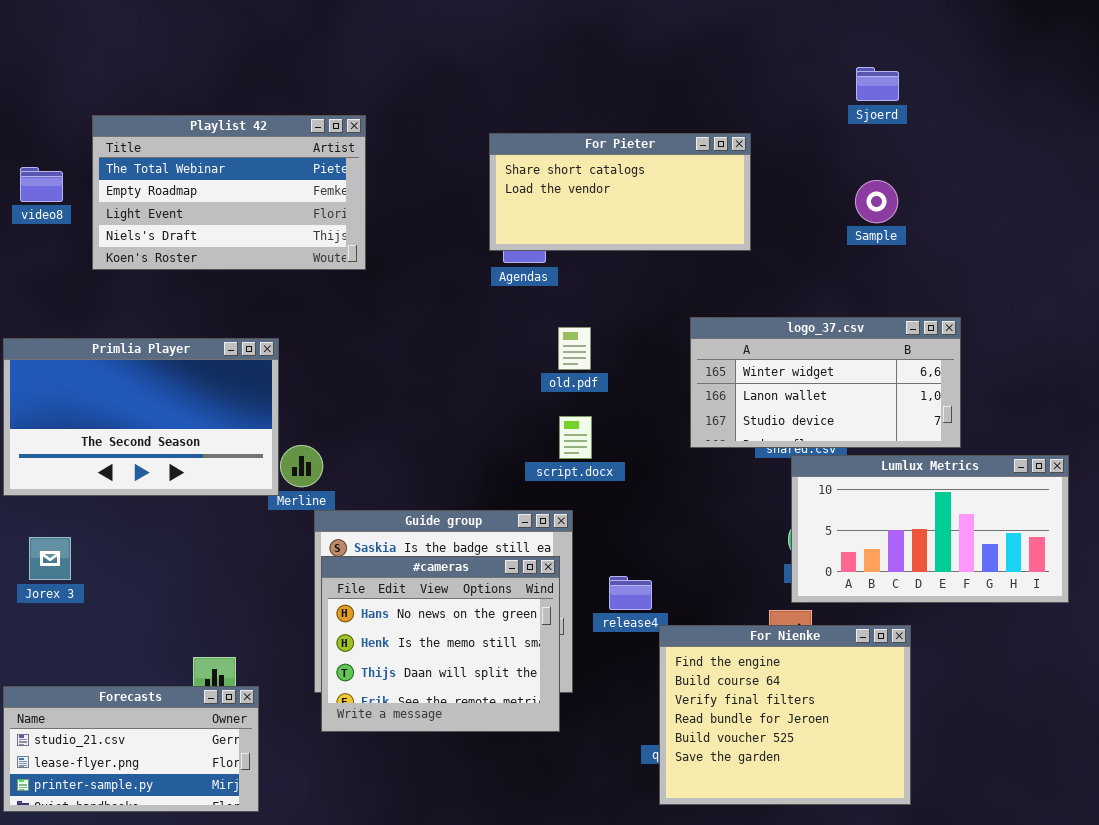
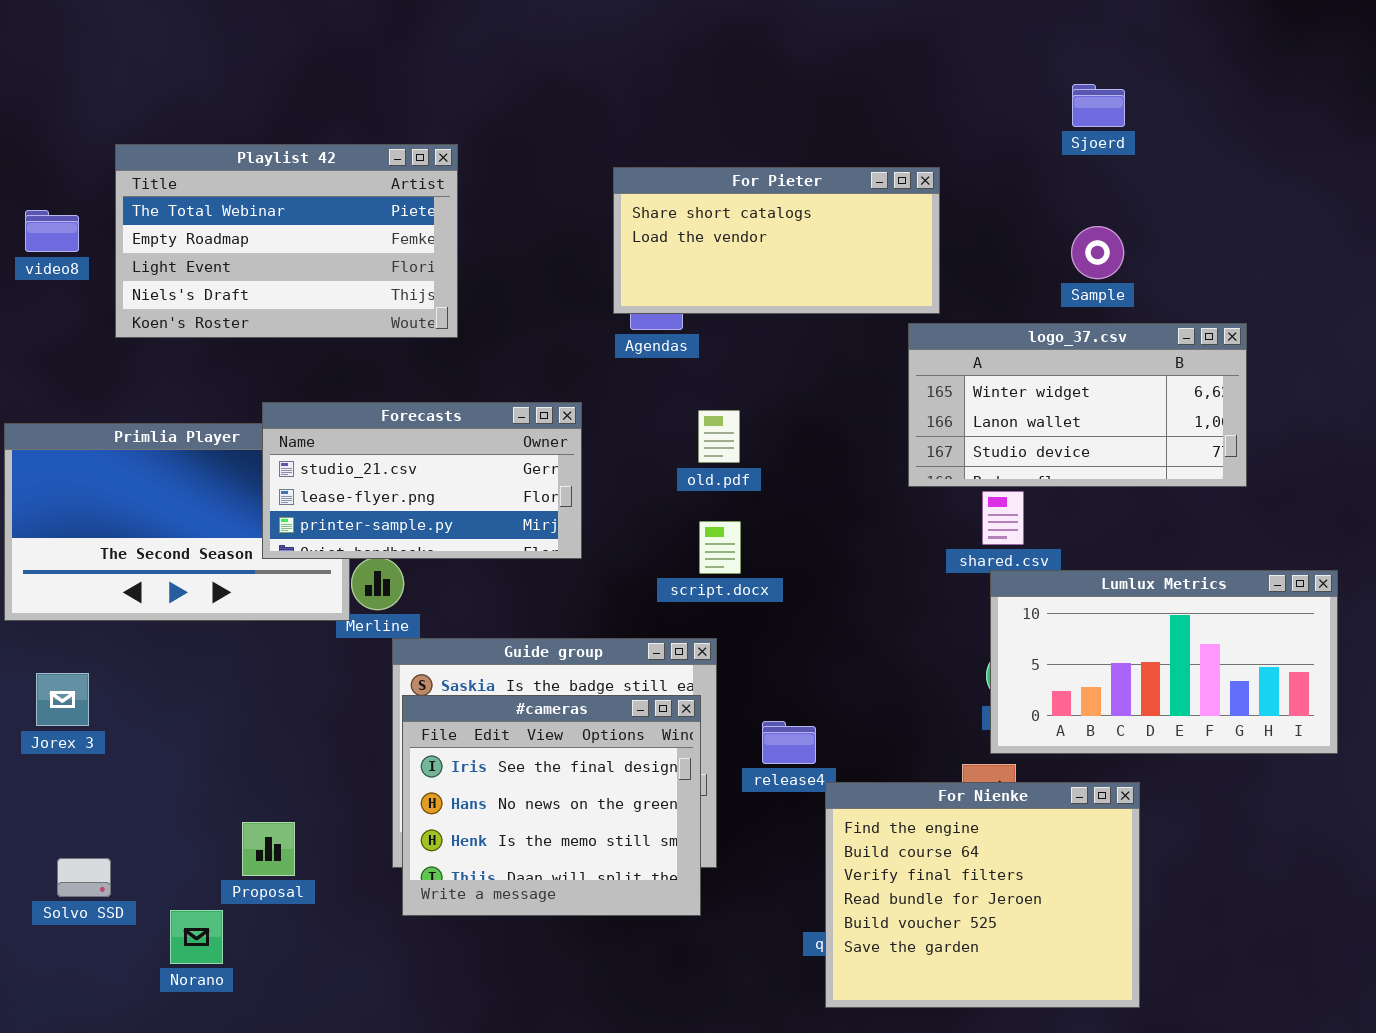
logo_37.csv: [690,317,961,448] -> [908,323,1247,487], moved
#cameras: [321,556,560,732] -> [402,695,701,916], scrolled up 1 row
Forecasts: [3,686,259,812] -> [262,402,582,559], moved

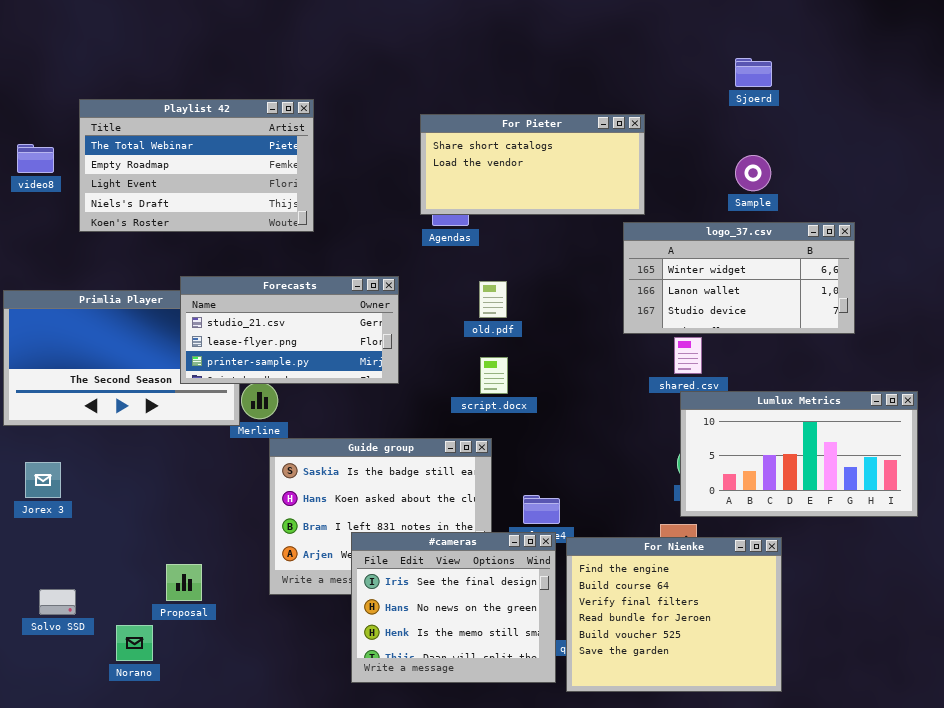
#cameras: [402,695,701,916] -> [351,532,556,683], moved

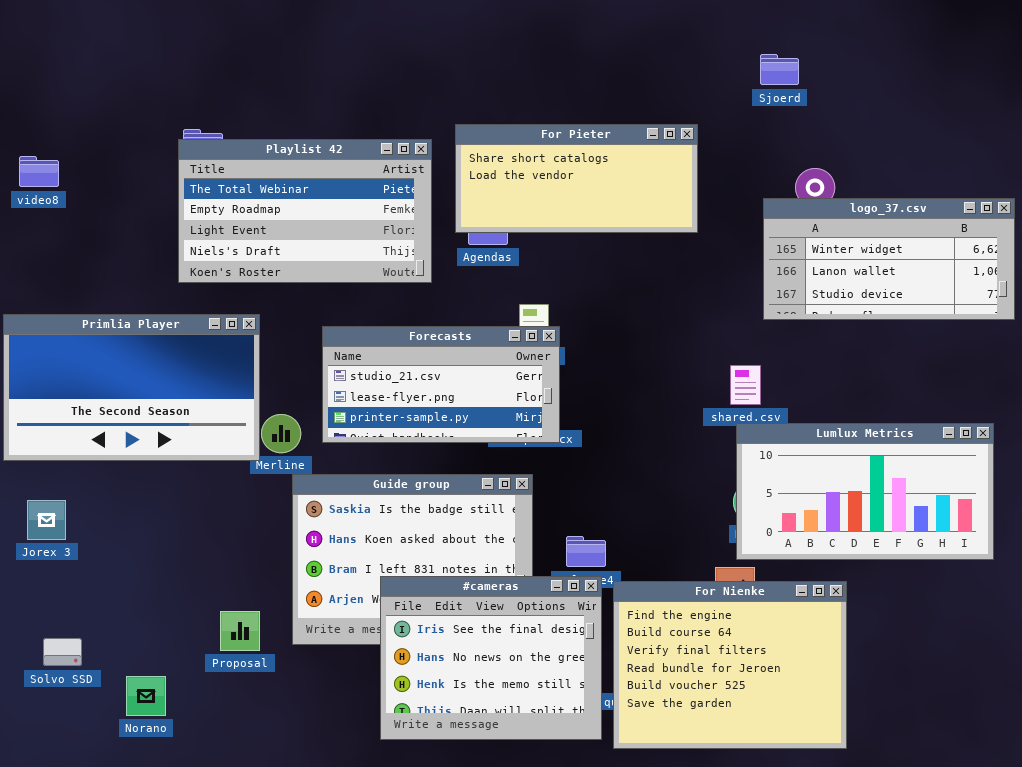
Sjoerd: [735,58,772,87] -> [760,54,799,85], moved
Playlist 42: [79,99,314,232] -> [178,139,432,283], moved
logo_37.csv: [623,222,855,334] -> [763,198,1015,320], moved
Forecasts: [180,276,399,384] -> [322,326,560,443], moved
Proposal: [166,564,202,601] -> [220,611,260,651], moved

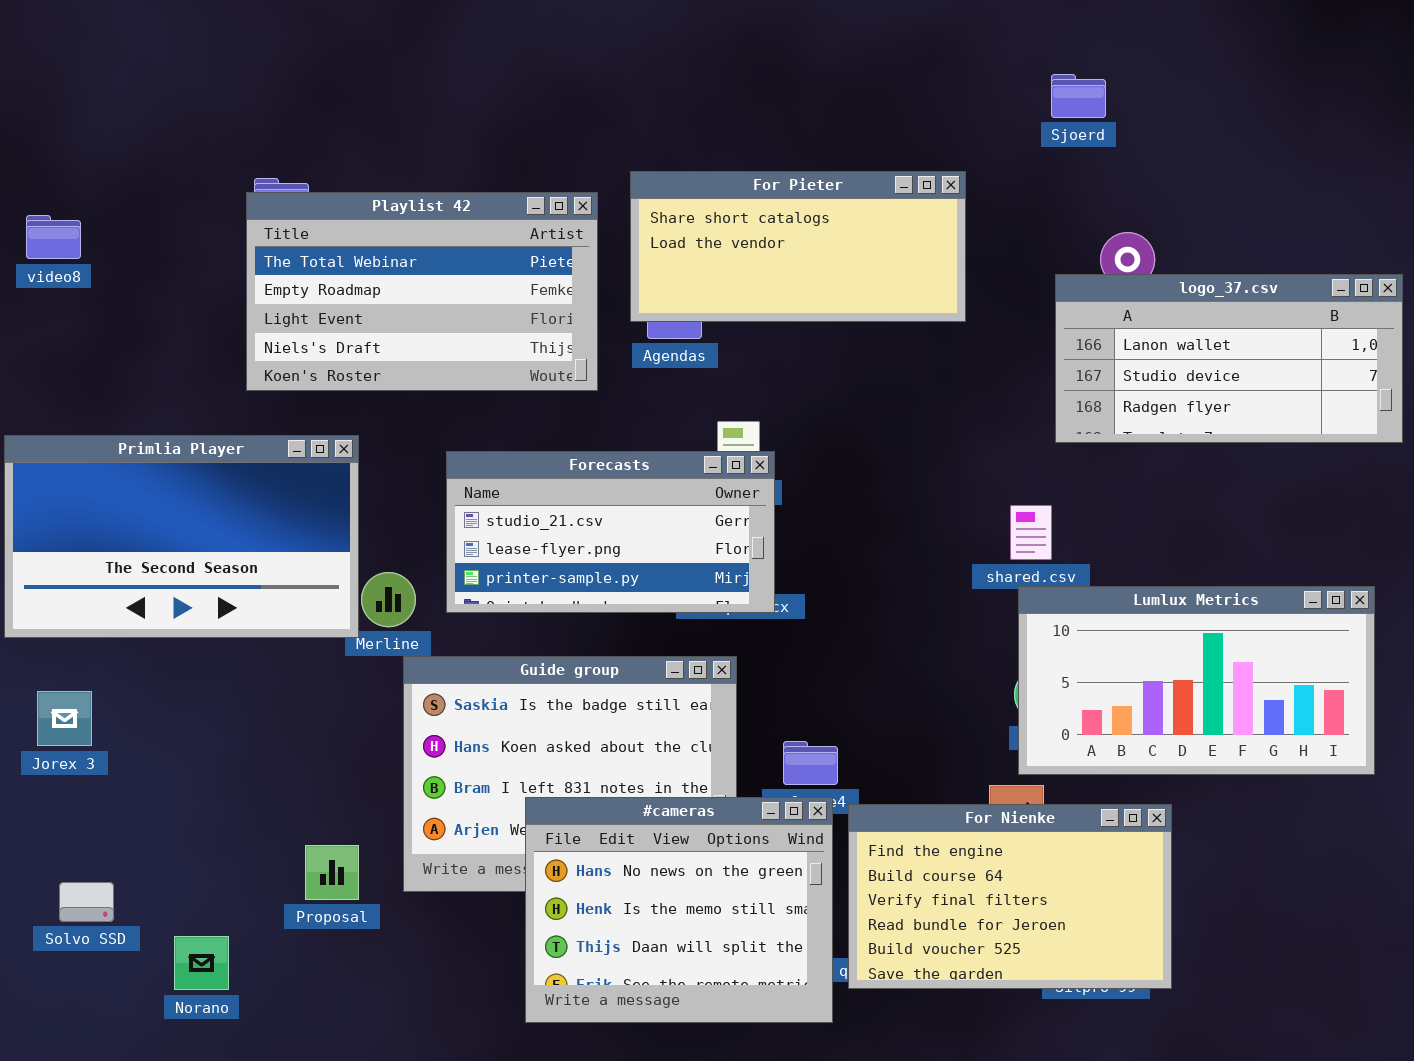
logo_37.csv: [763,198,1015,320] -> [1055,274,1403,443], scrolled down 1 row
#cameras: [380,576,602,740] -> [525,797,833,1023], scrolled down 1 row
For Nienke: [613,581,847,749] -> [848,804,1172,989], resized

